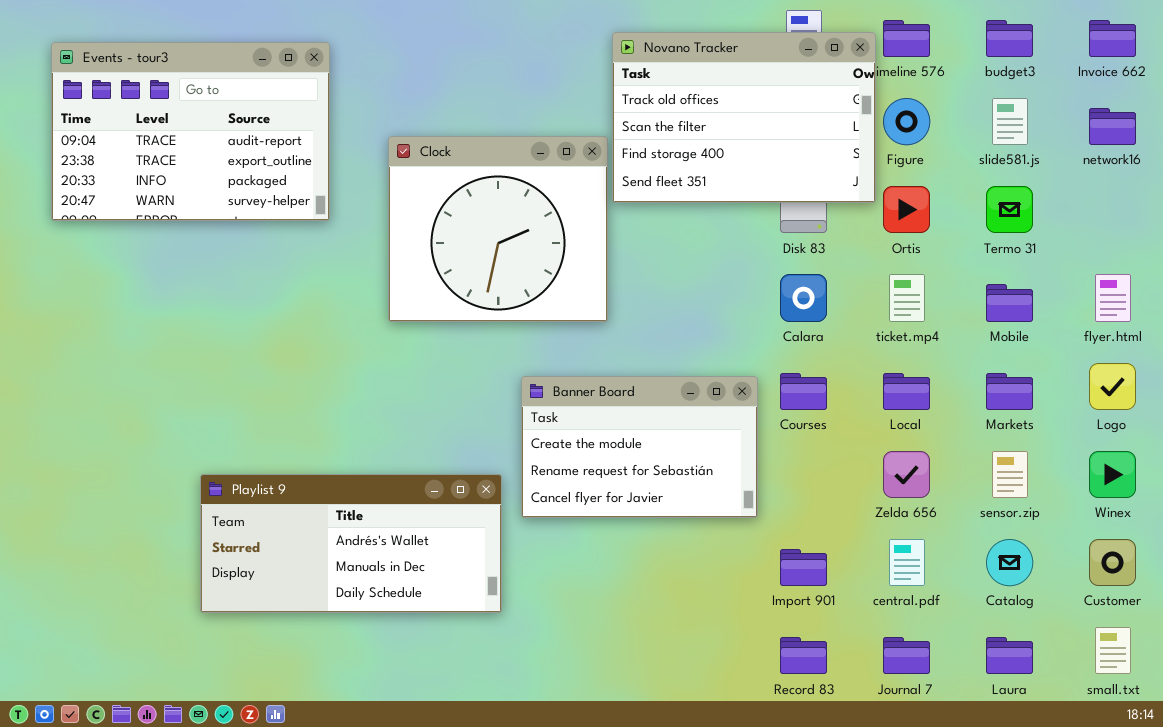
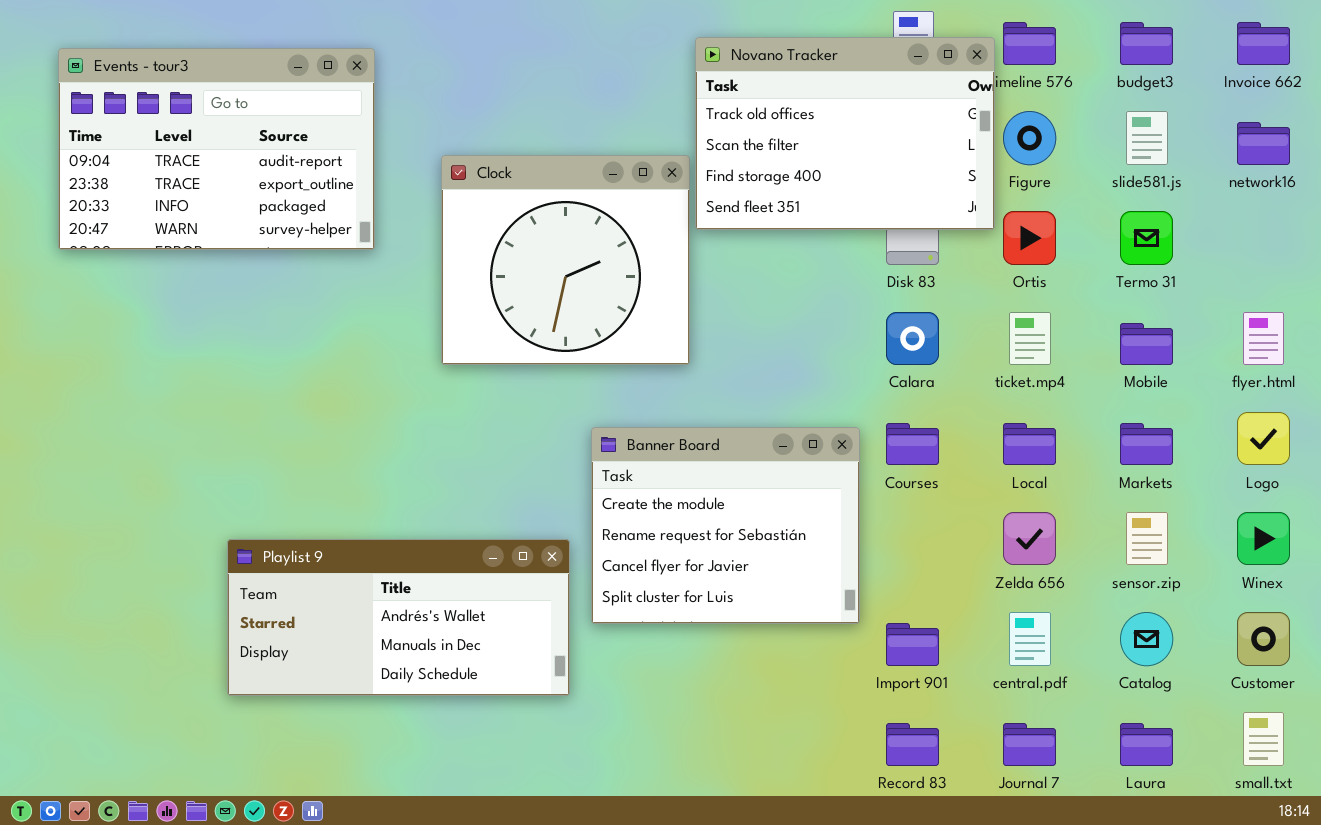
Banner Board: [521,376,758,518] -> [591,427,860,624], resized

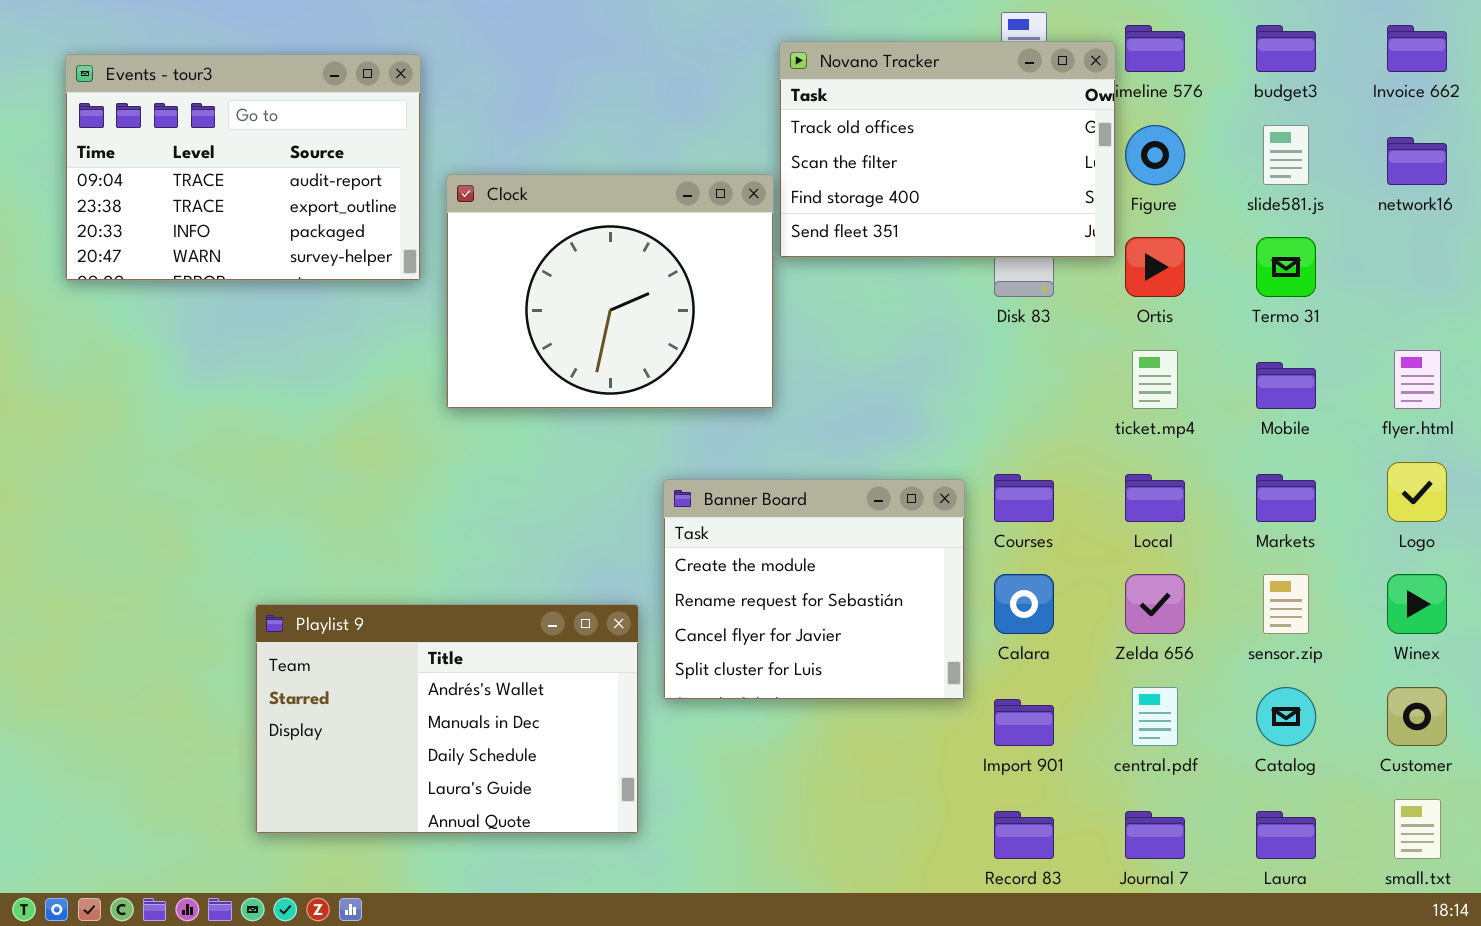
Clock: [441,155,690,365] -> [446,174,774,409], resized
Calara: [886,312,939,365] -> [994,574,1054,634], moved
Playlist 9: [227,539,570,696] -> [255,604,639,834], resized

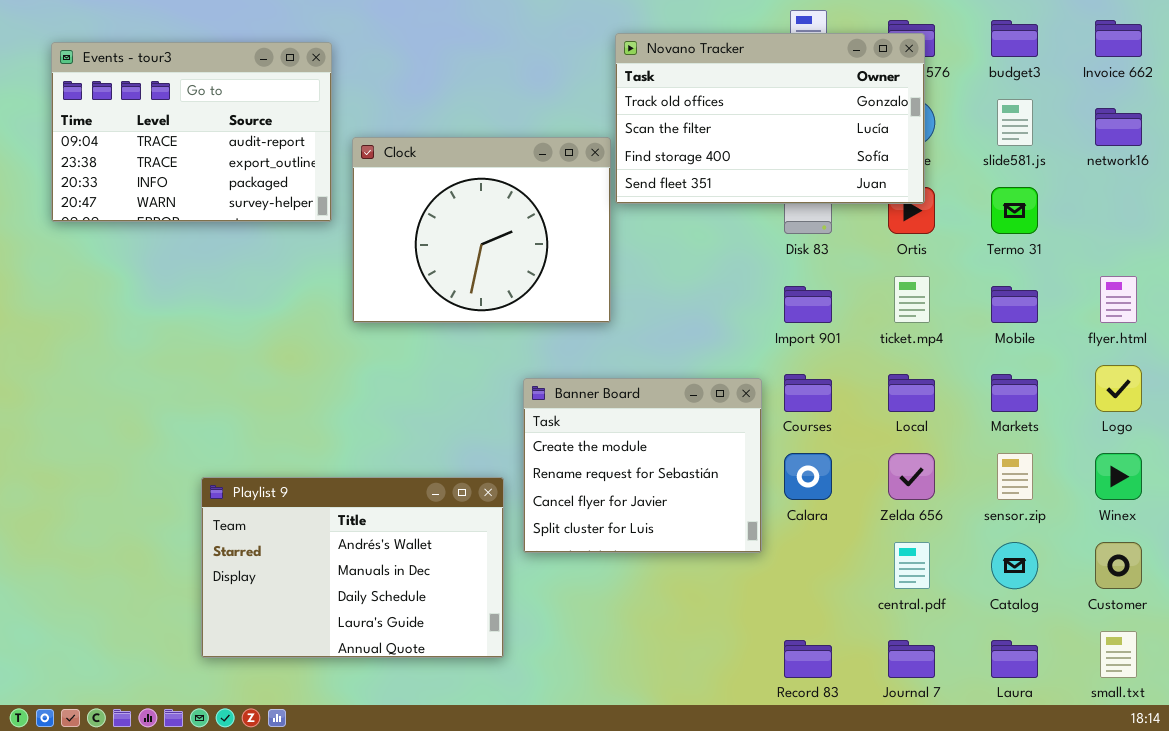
Novano Tracker: [779,41,1116,258] -> [615,33,925,204], resized
Import 901: [994,699,1054,746] -> [784,286,832,323], moved

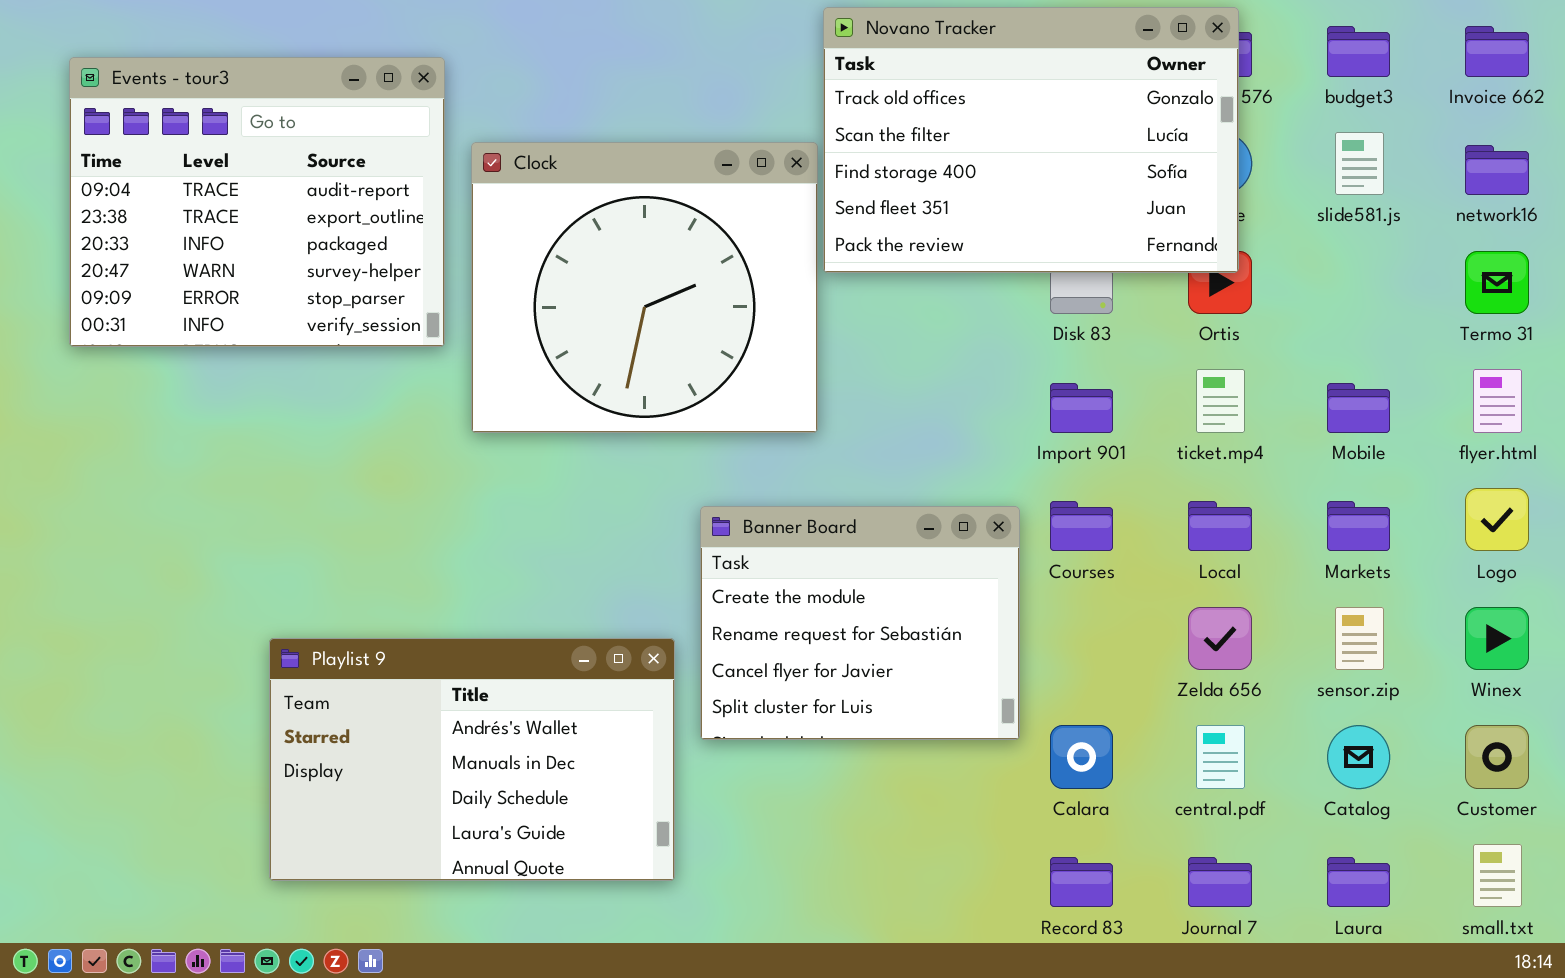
Novano Tracker: [615,33,925,204] -> [823,7,1239,273], resized
Events - tour3: [51,42,332,222] -> [69,57,445,347], resized
Clock: [352,137,611,323] -> [471,142,818,433], resized
Termo 31: [991,187,1038,234] -> [1465,251,1529,314], moved
Calara: [784,453,832,500] -> [1050,725,1113,789], moved

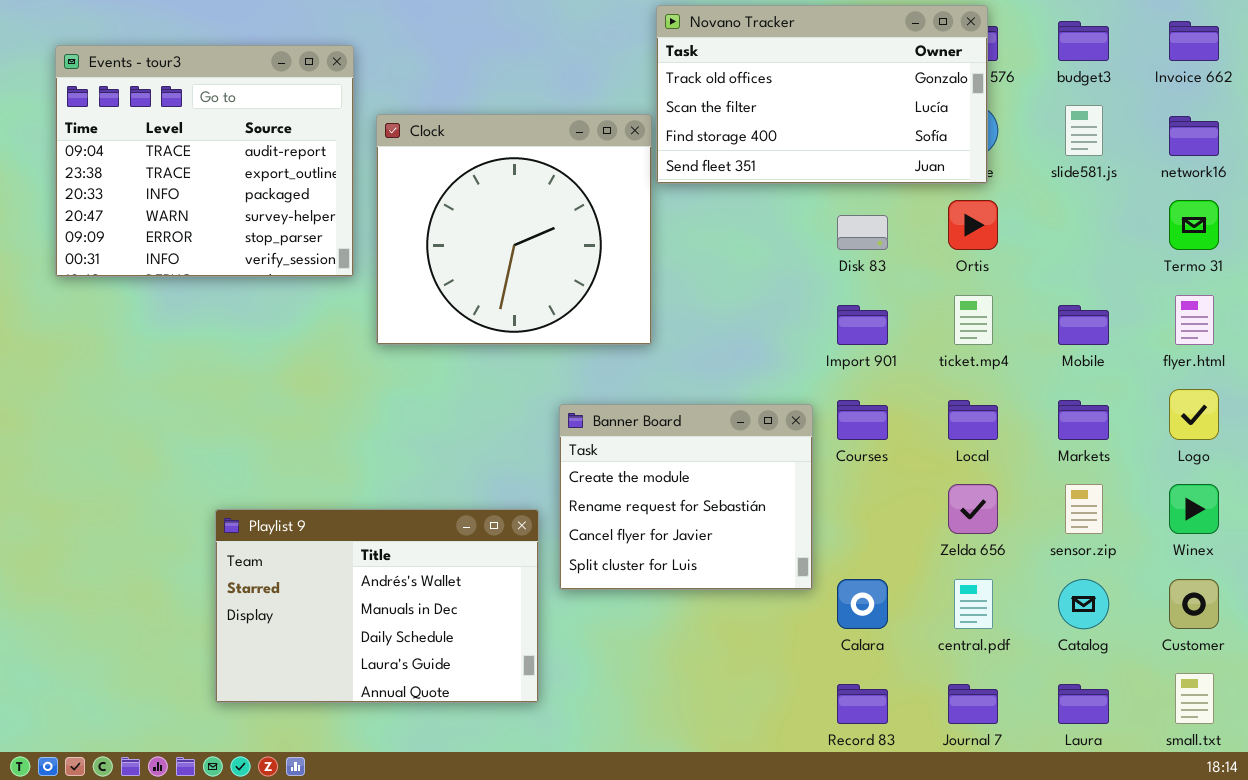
Novano Tracker: [823,7,1239,273] -> [656,5,988,184], resized

